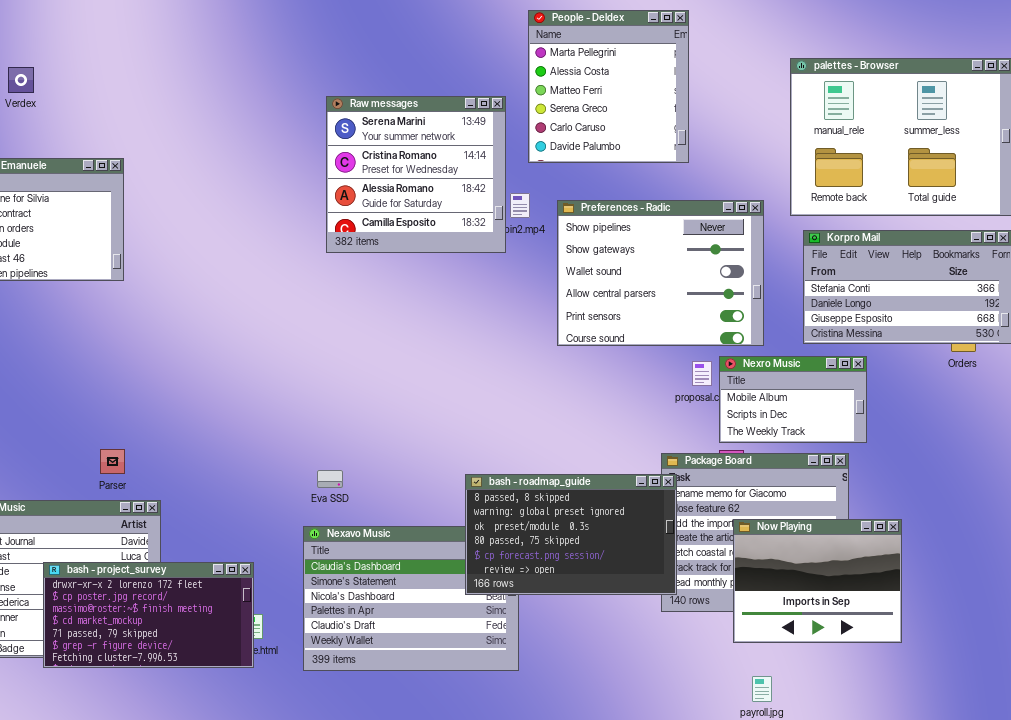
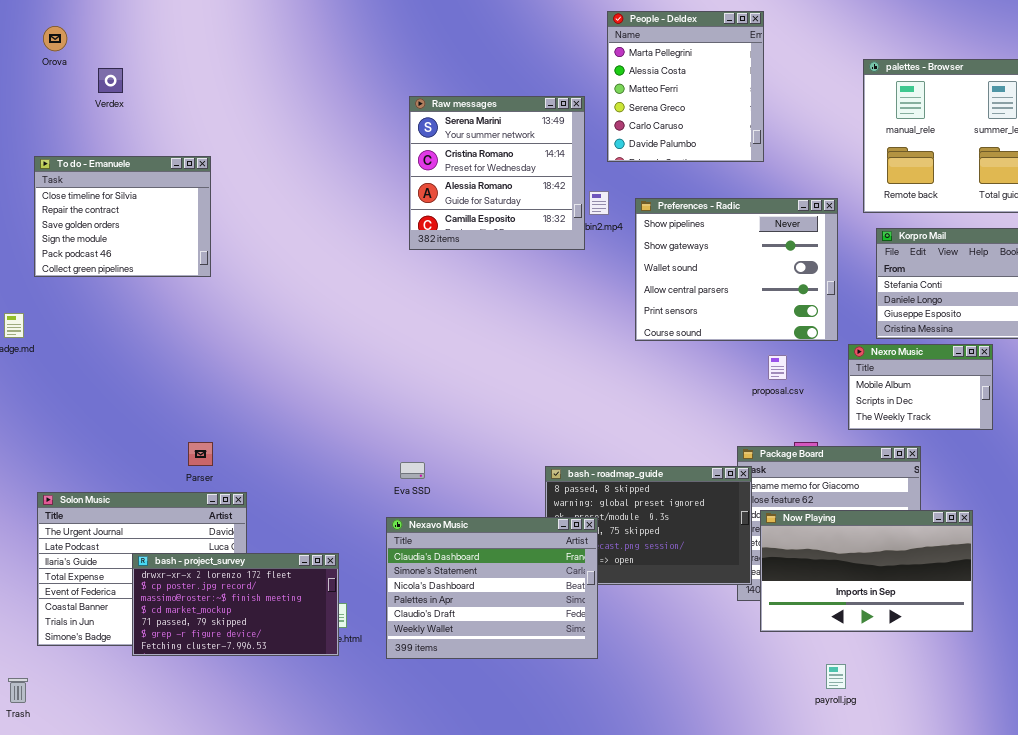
Nexro Music: [719,356,867,443] -> [848,344,993,430], moved
Now Playing: [733,519,902,643] -> [760,510,973,632], resized
Nexavo Music: [303,526,519,671] -> [386,517,598,659], raised

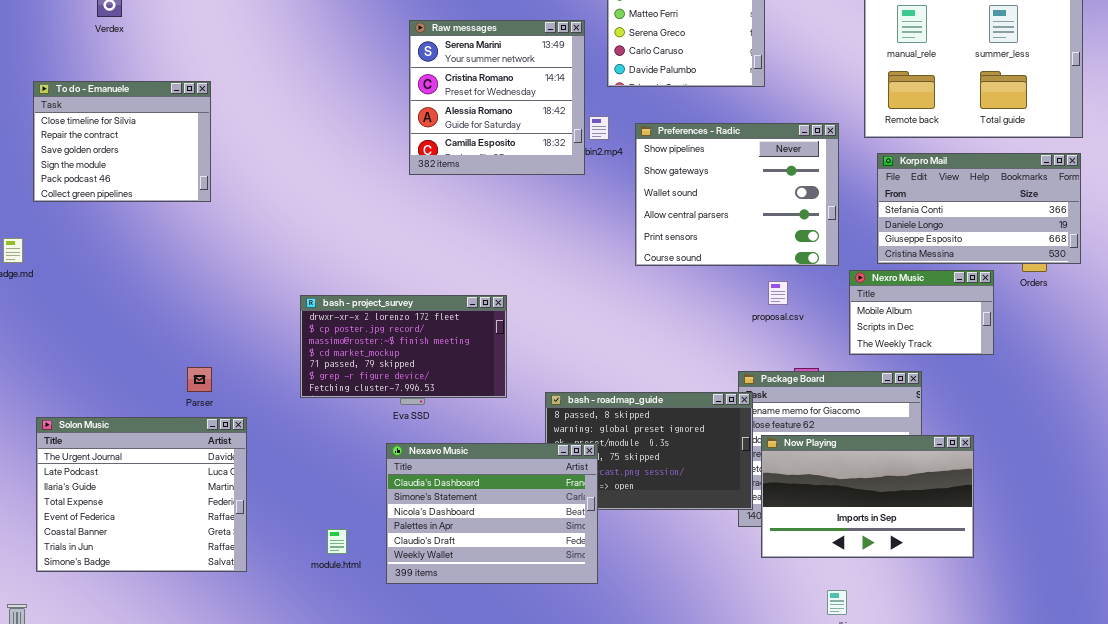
bash - project_survey: [132,553,339,656] -> [300,295,507,398], moved

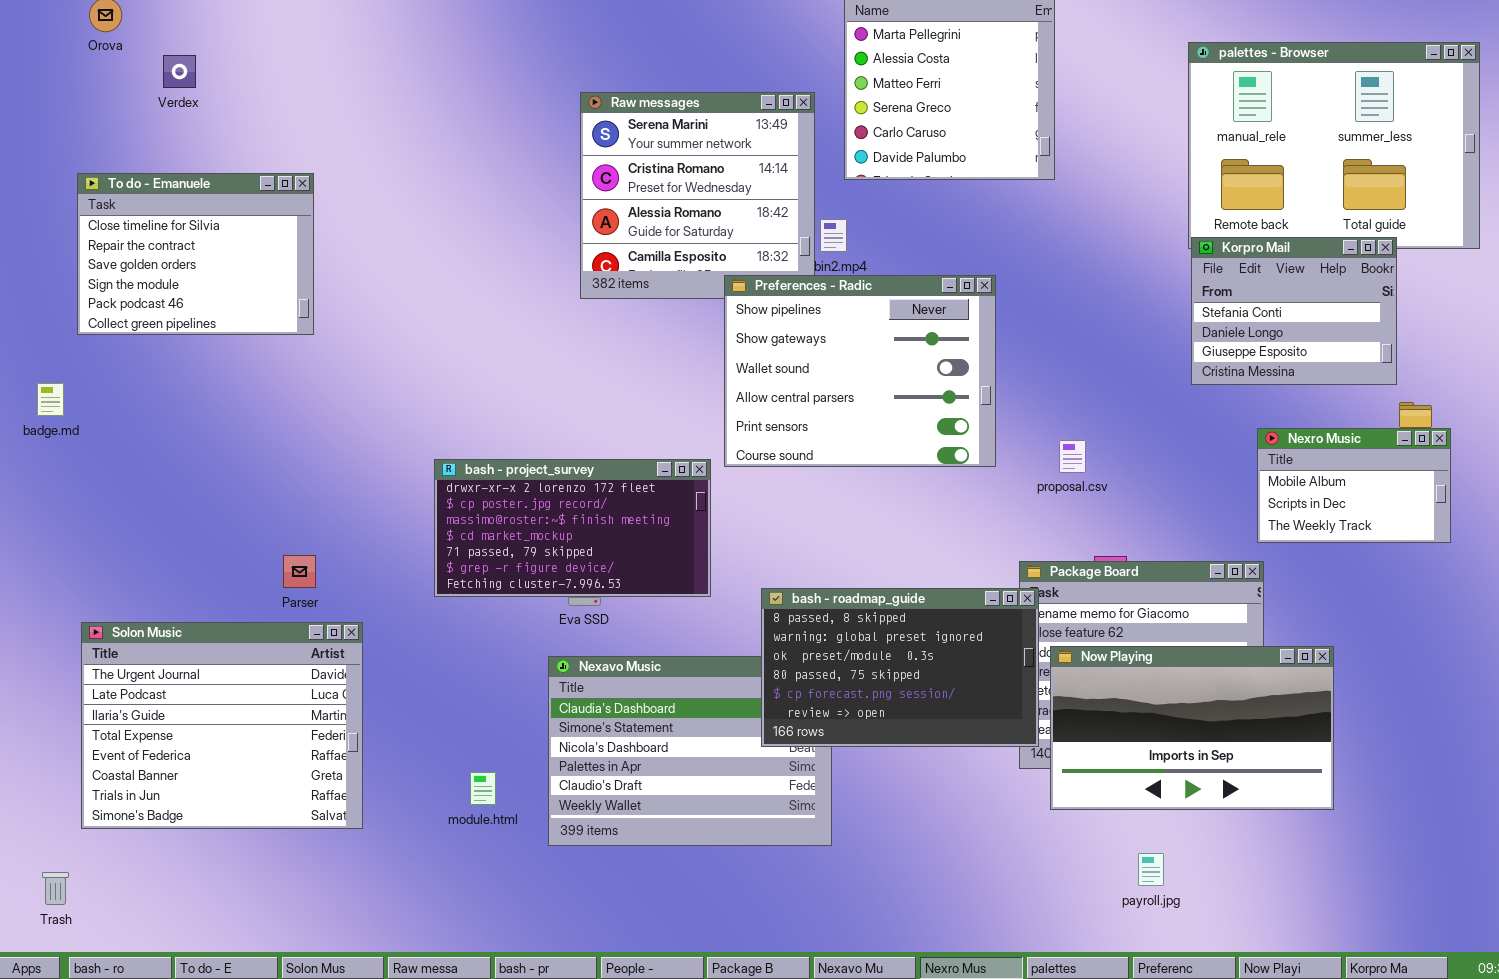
Preferences - Radic: [635,123,839,266] -> [724,275,996,467], moved
Korpro Mail: [877,153,1081,264] -> [1191,237,1397,385], moved, resized
Nexro Music: [849,270,994,355] -> [1257,428,1451,543], moved
bash - roadmap_guide: [545,392,753,510] -> [761,588,1039,747], raised

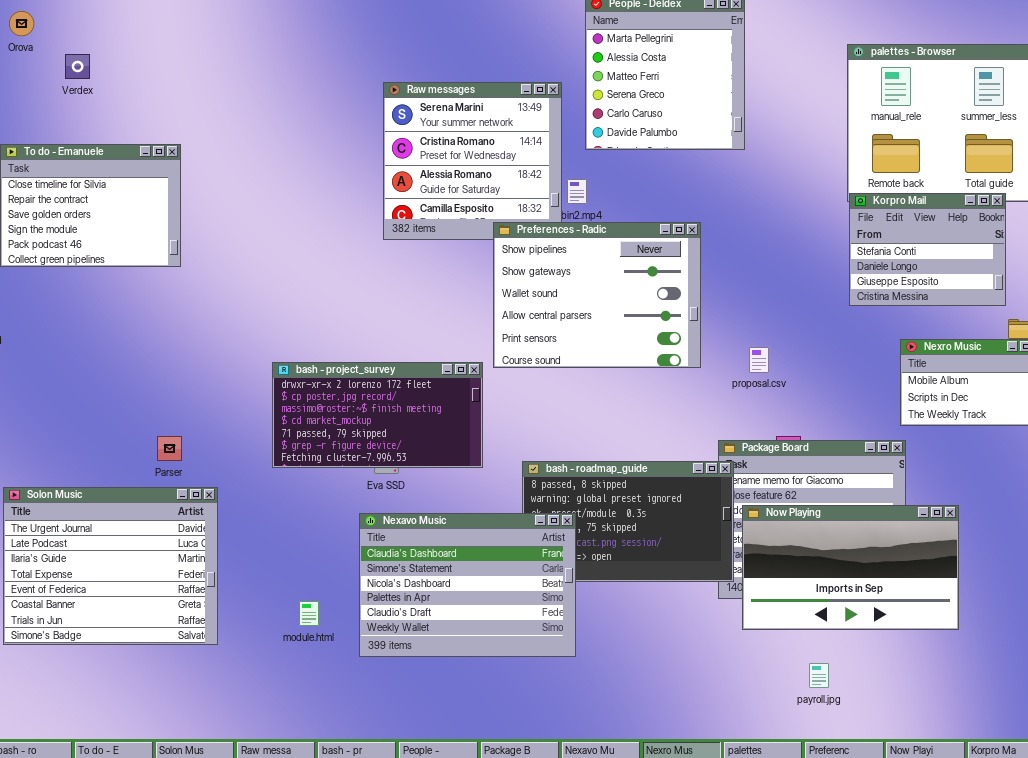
Nexavo Music: [548,656,832,846] -> [359,513,576,657], raised

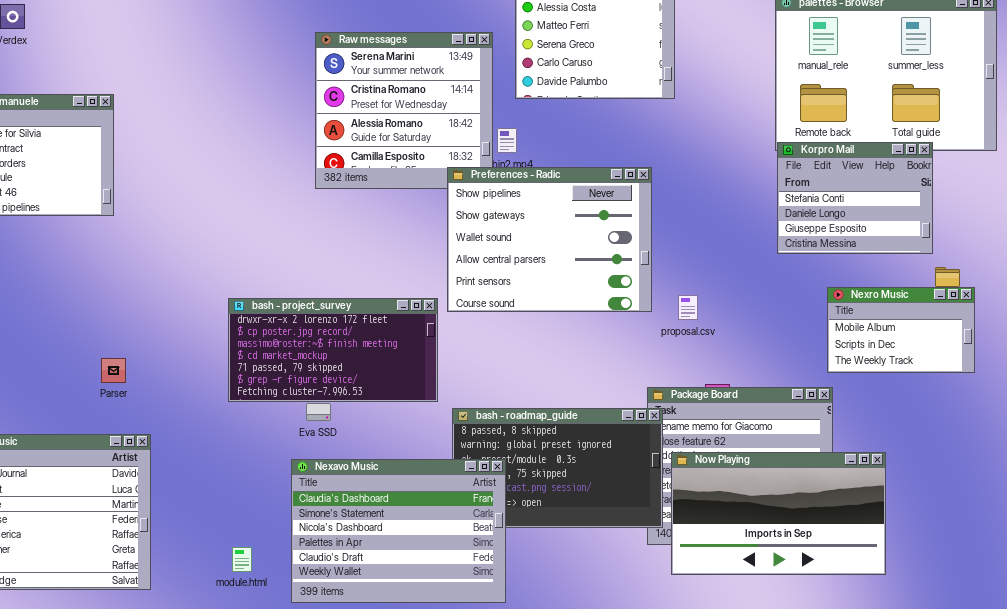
Preferences - Radic: [493,222,701,368] -> [447,167,652,312], moved
bash - project_survey: [272,362,483,468] -> [228,298,438,402], moved
Parser: [157,436,182,461] -> [101,358,126,383], moved

